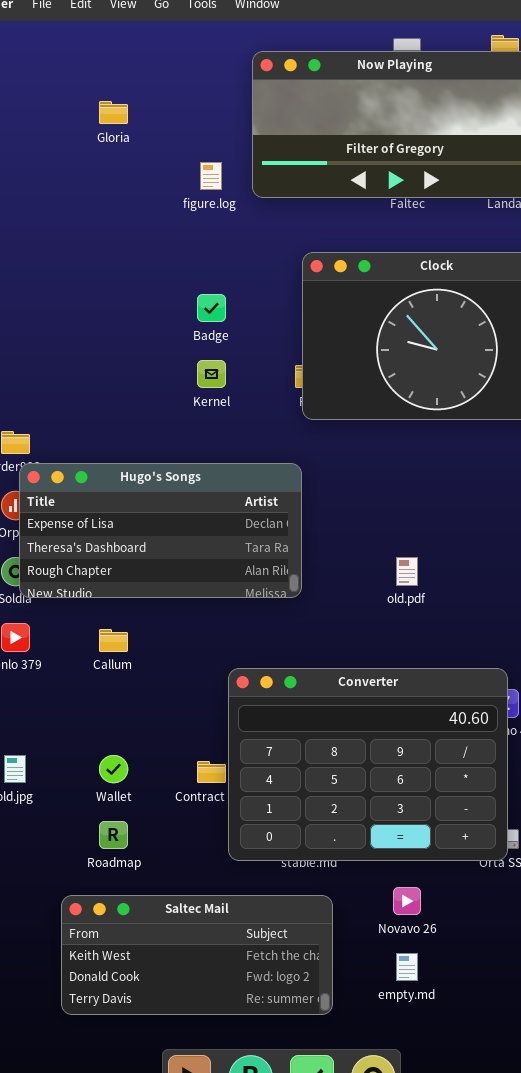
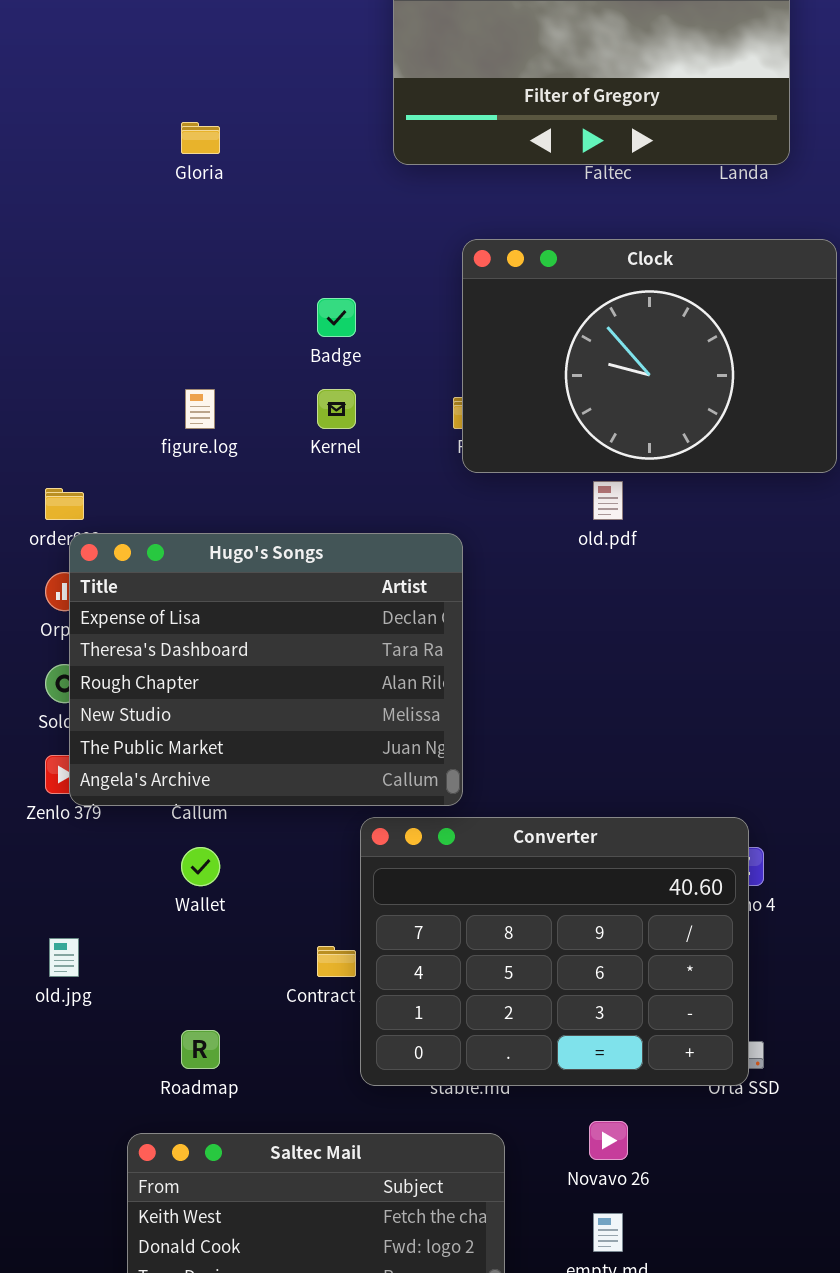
Gloria: [99,101,128,124] -> [181,122,220,154], moved
figure.log: [200,162,222,190] -> [185,389,215,429], moved
Hugo's Songs: [19,463,302,598] -> [69,533,463,806], resized
old.pdf: [396,557,418,586] -> [593,481,623,520], moved
Wallet: [99,755,128,783] -> [181,847,220,886], moved

